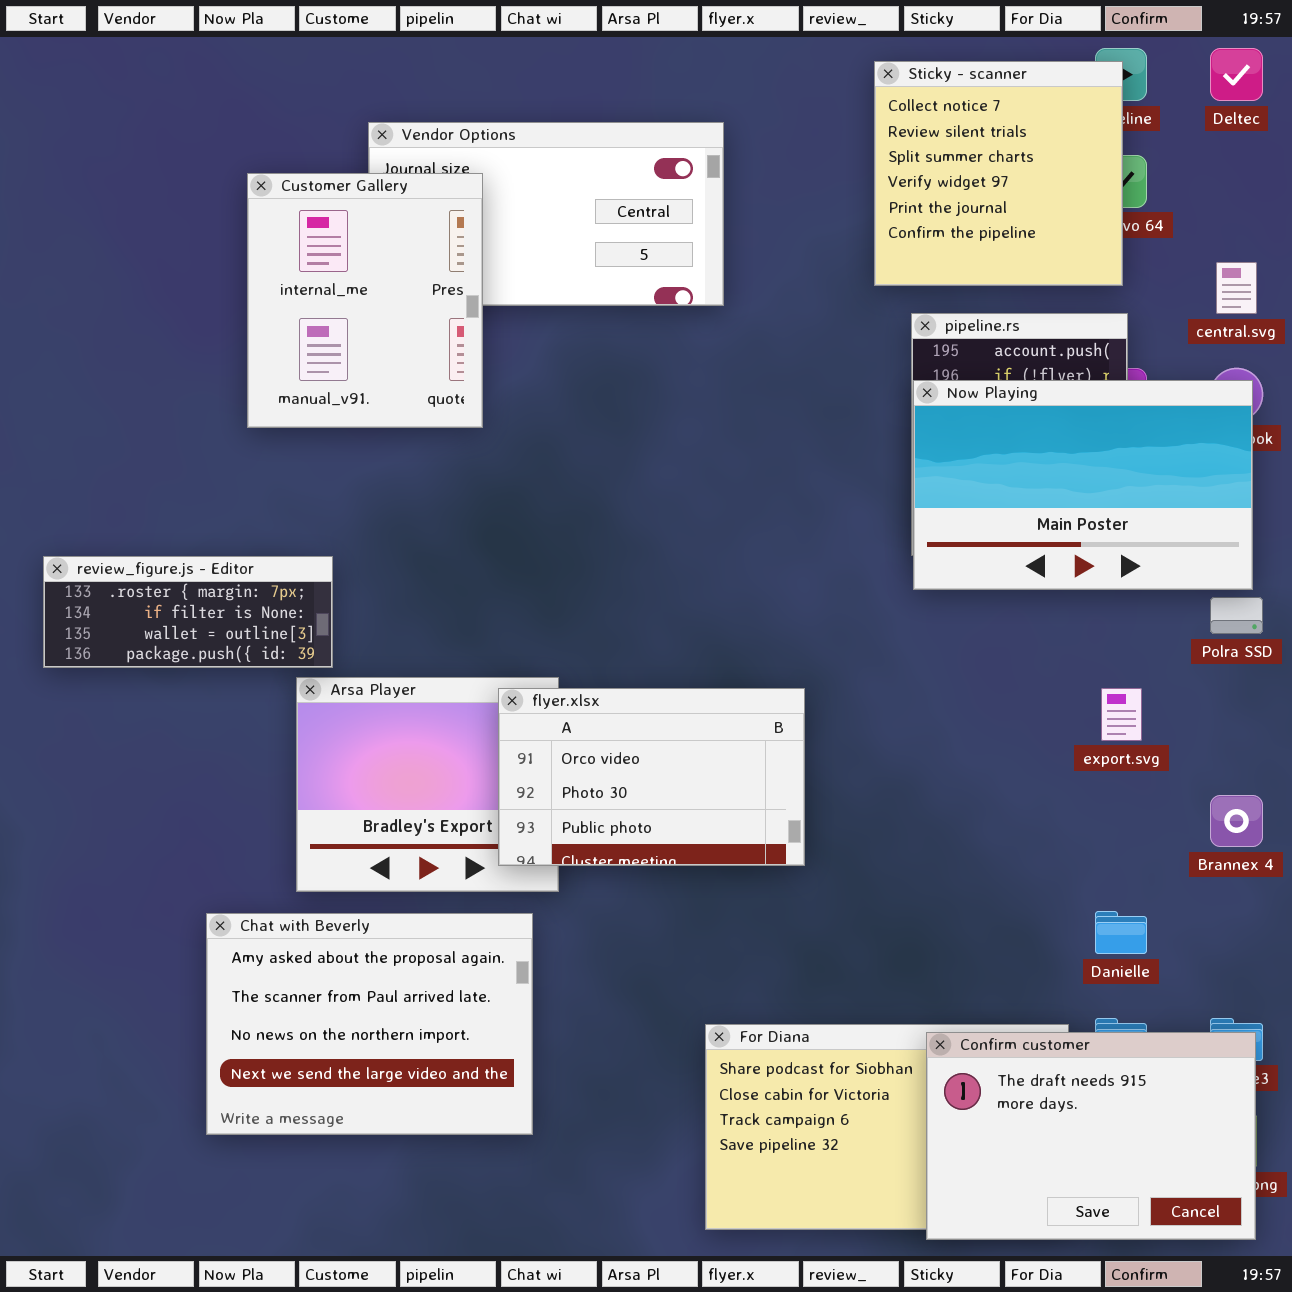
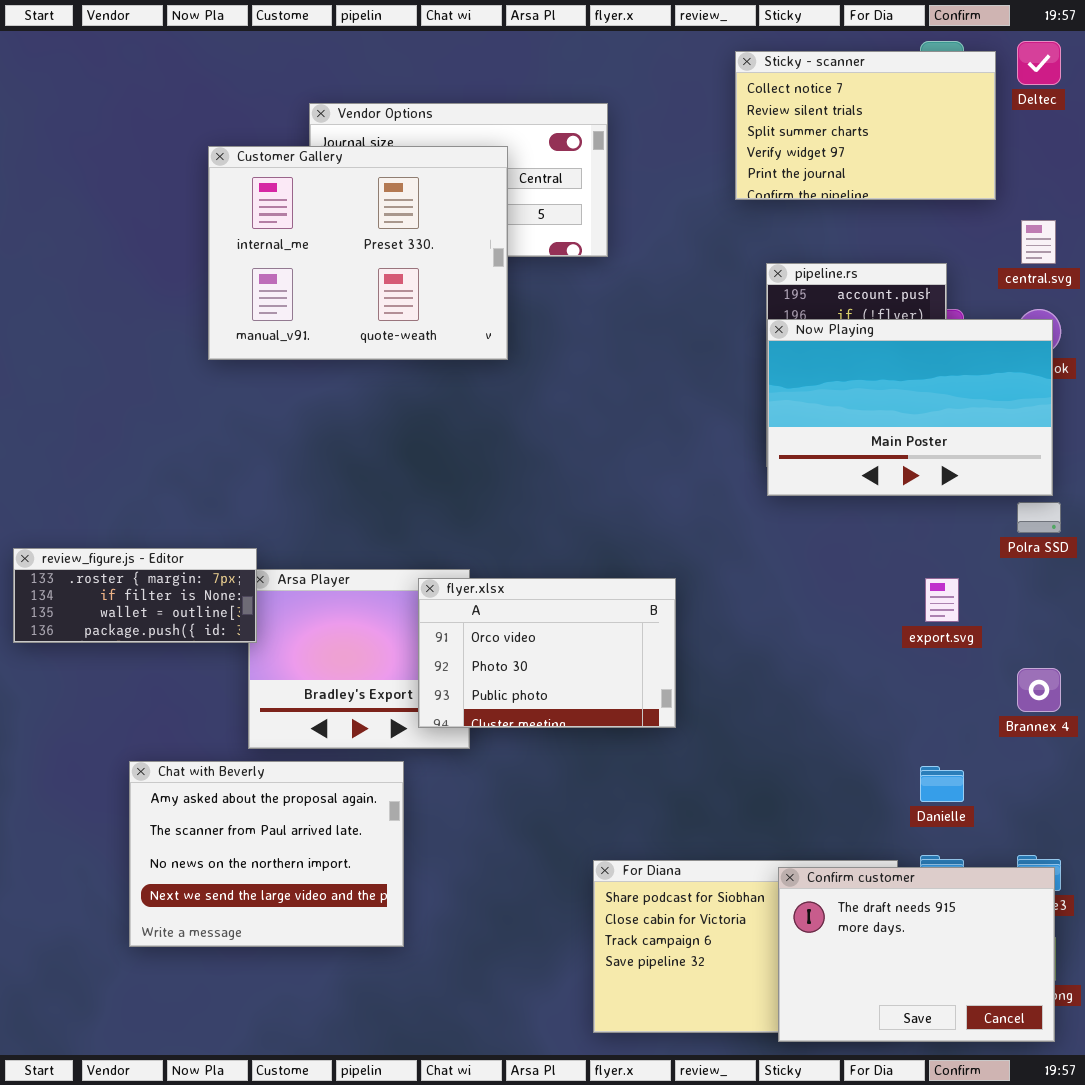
Sticky - scanner: [874,61,1123,286] -> [735,51,996,200], resized
Customer Gallery: [247,173,483,428] -> [208,146,508,360], resized
review_figure.js - Editor: [43,556,333,668] -> [13,548,257,643], moved
Chat with Beverly: [206,913,533,1135] -> [129,761,404,947], moved

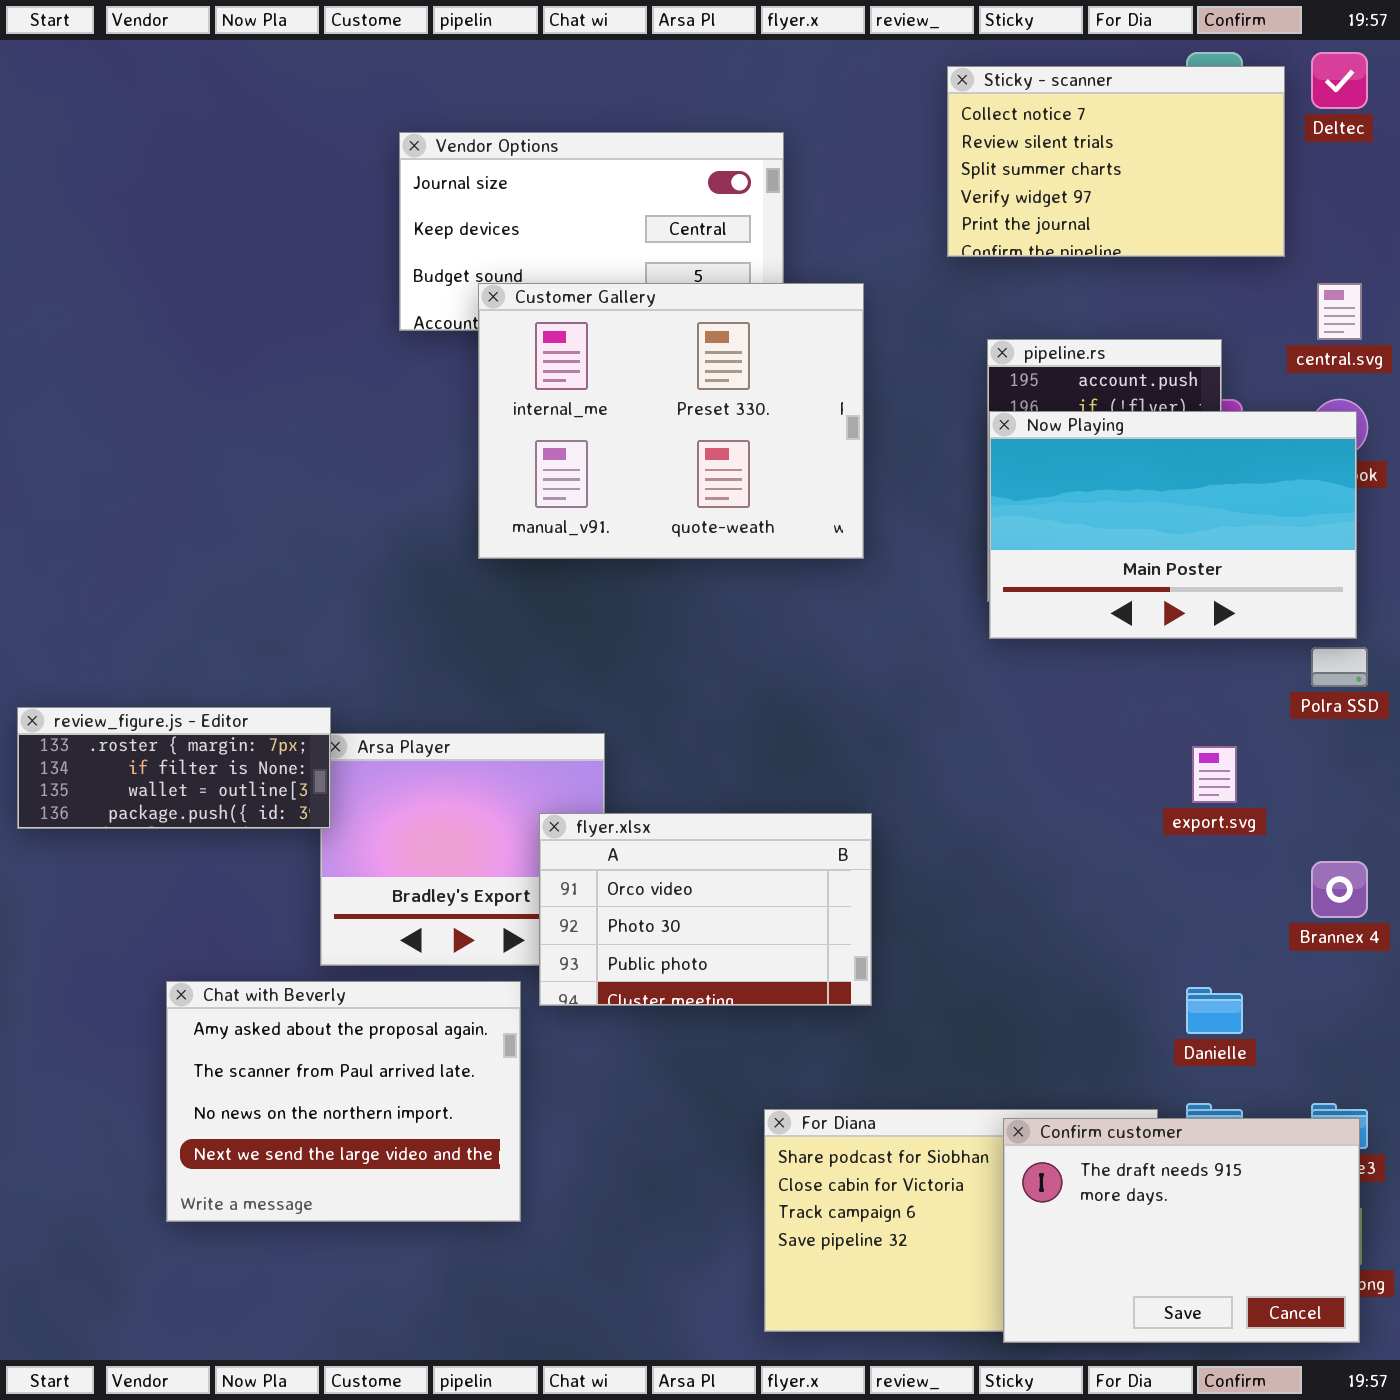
Customer Gallery: [208,146,508,360] -> [478,283,864,559], moved
flyer.xlsx: [418,578,676,728] -> [539,813,872,1006], moved

